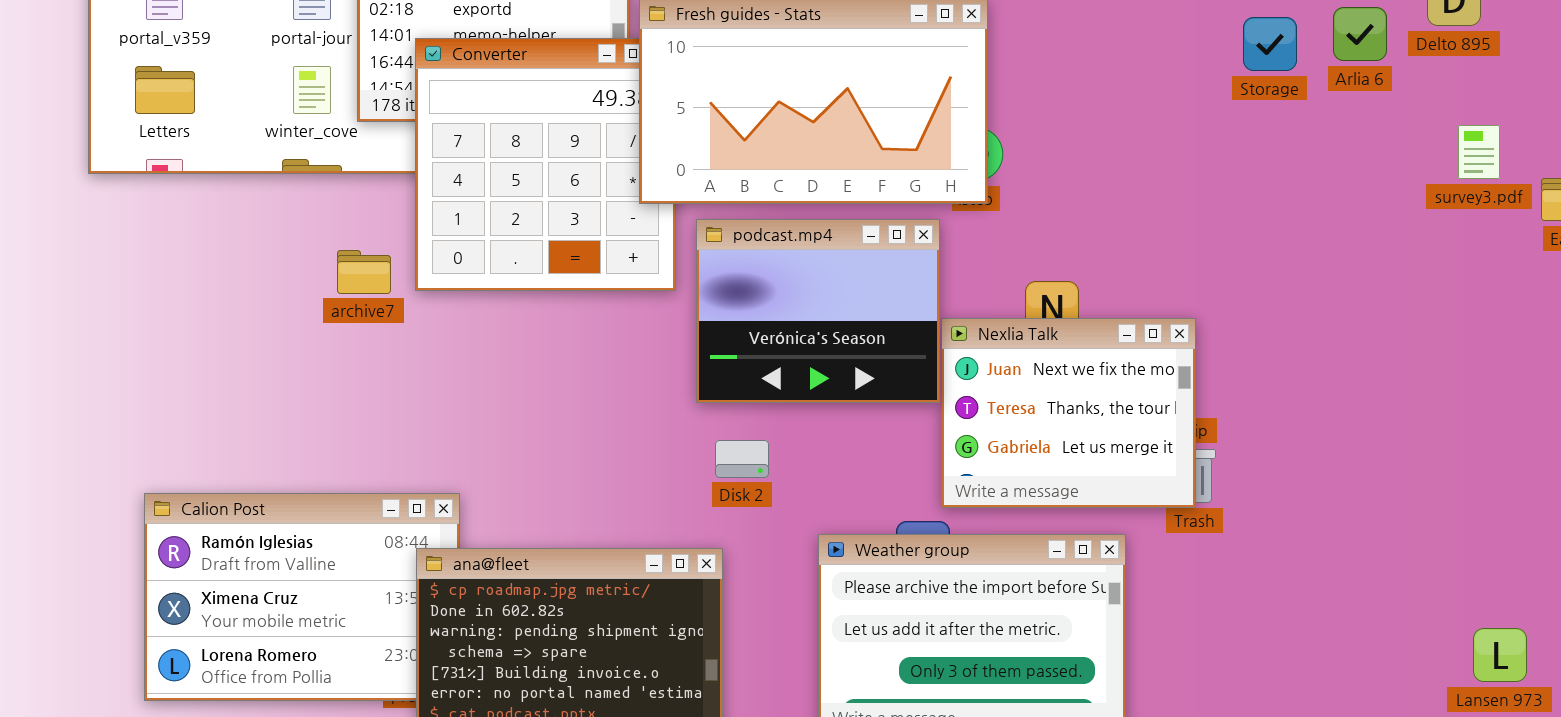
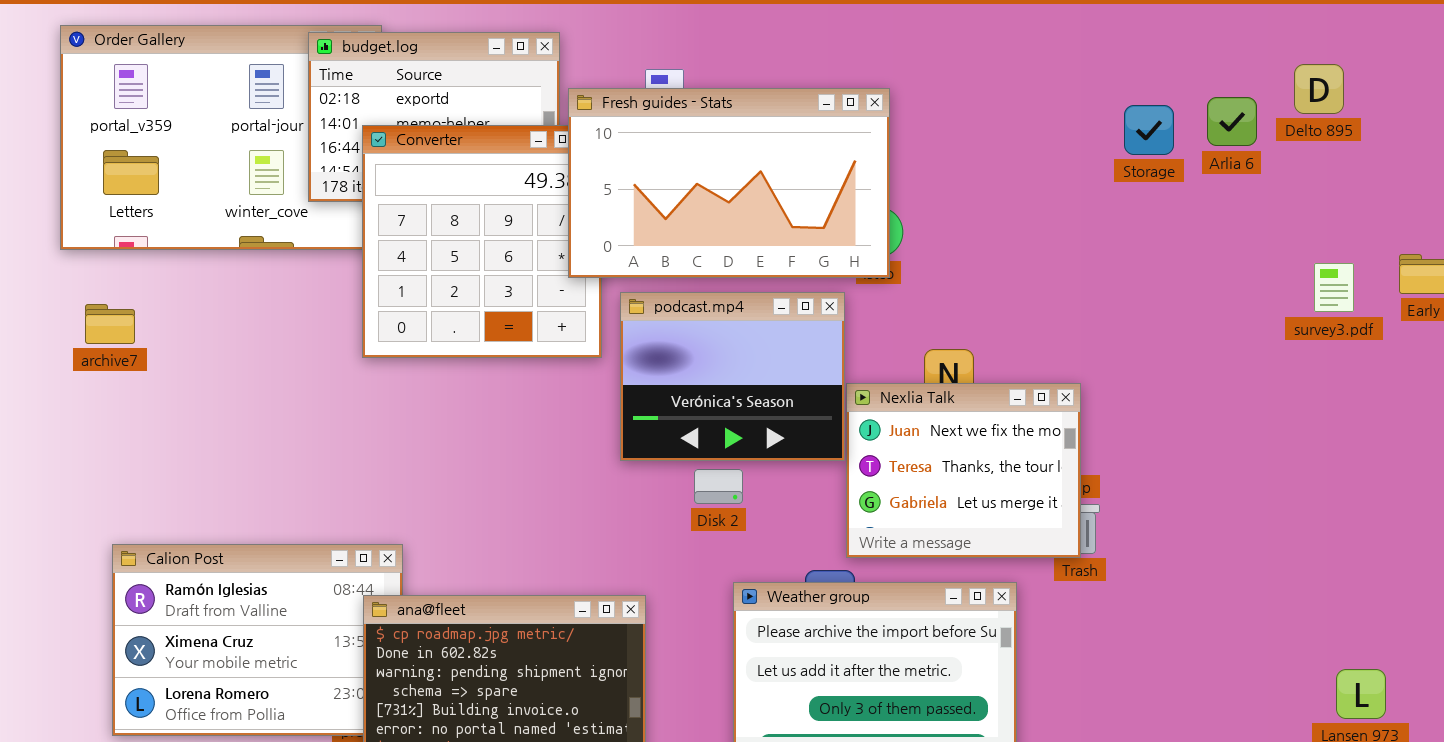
survey3.pdf: [1458,125,1500,179] -> [1314,263,1354,312], moved
archive7: [337,250,391,294] -> [85,304,135,344], moved
Disk 2: [715,440,769,478] -> [694,469,743,504], moved

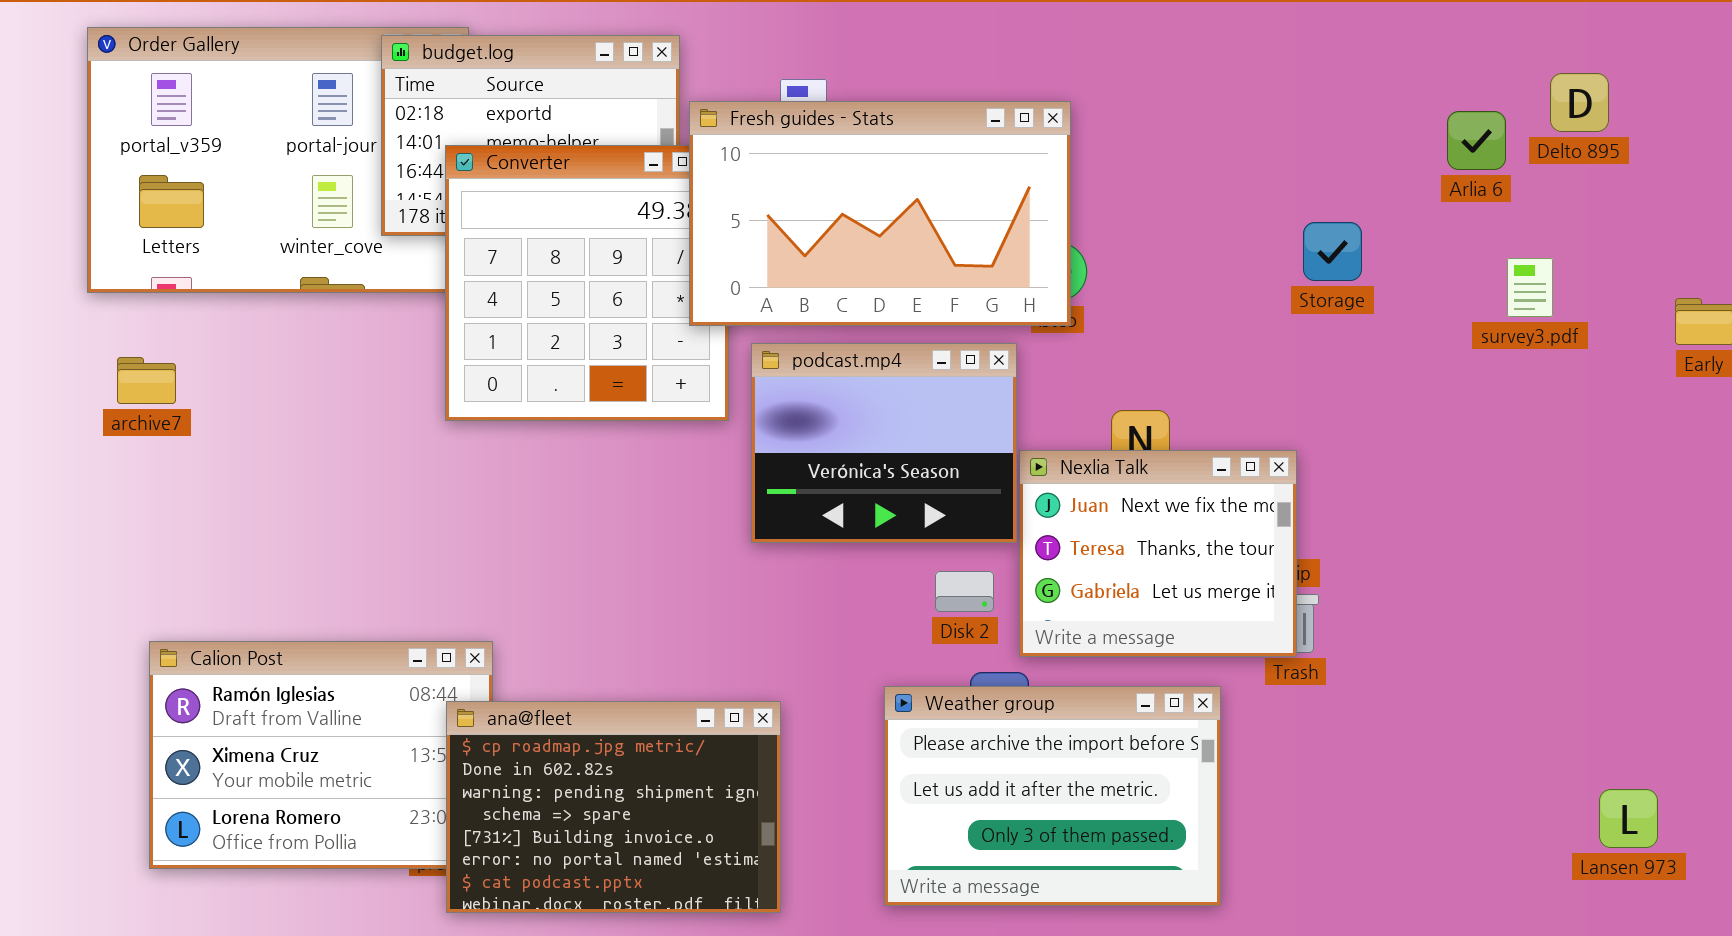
Storage: [1124,105,1174,155] -> [1303,222,1362,281], moved
survey3.pdf: [1314,263,1354,312] -> [1507,258,1553,317], moved
Disk 2: [694,469,743,504] -> [935,571,994,612], moved

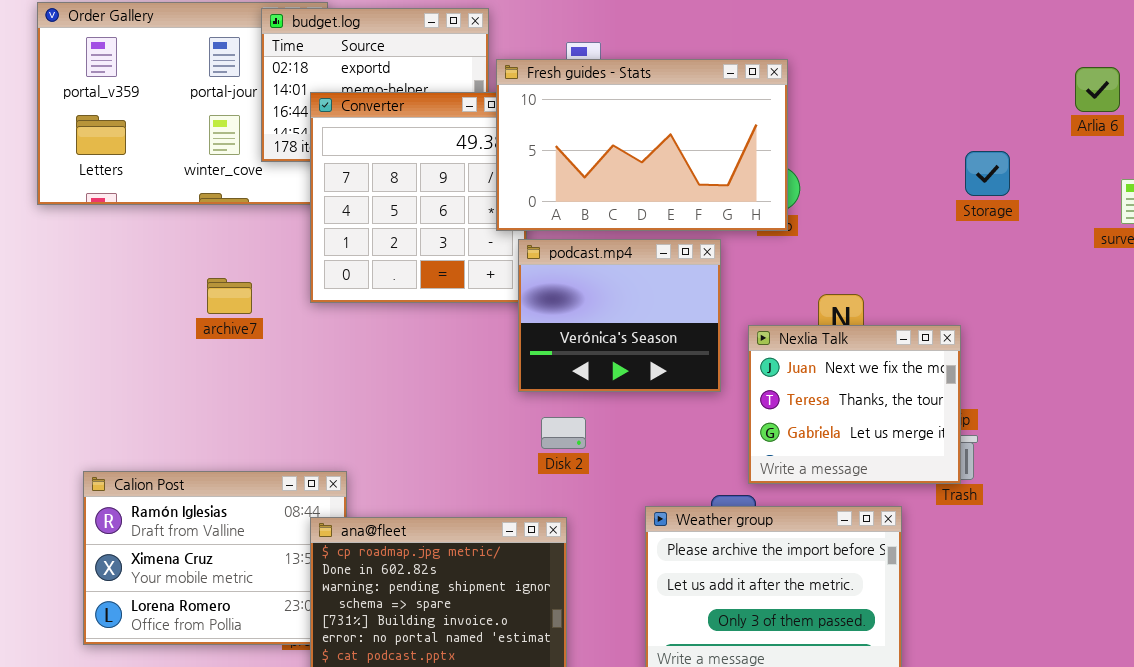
podcast.mp4: [751,343,1017,543] -> [518,239,721,392], moved
archive7: [117,357,176,404] -> [207,278,252,314], moved
Disk 2: [935,571,994,612] -> [541,417,586,449], moved

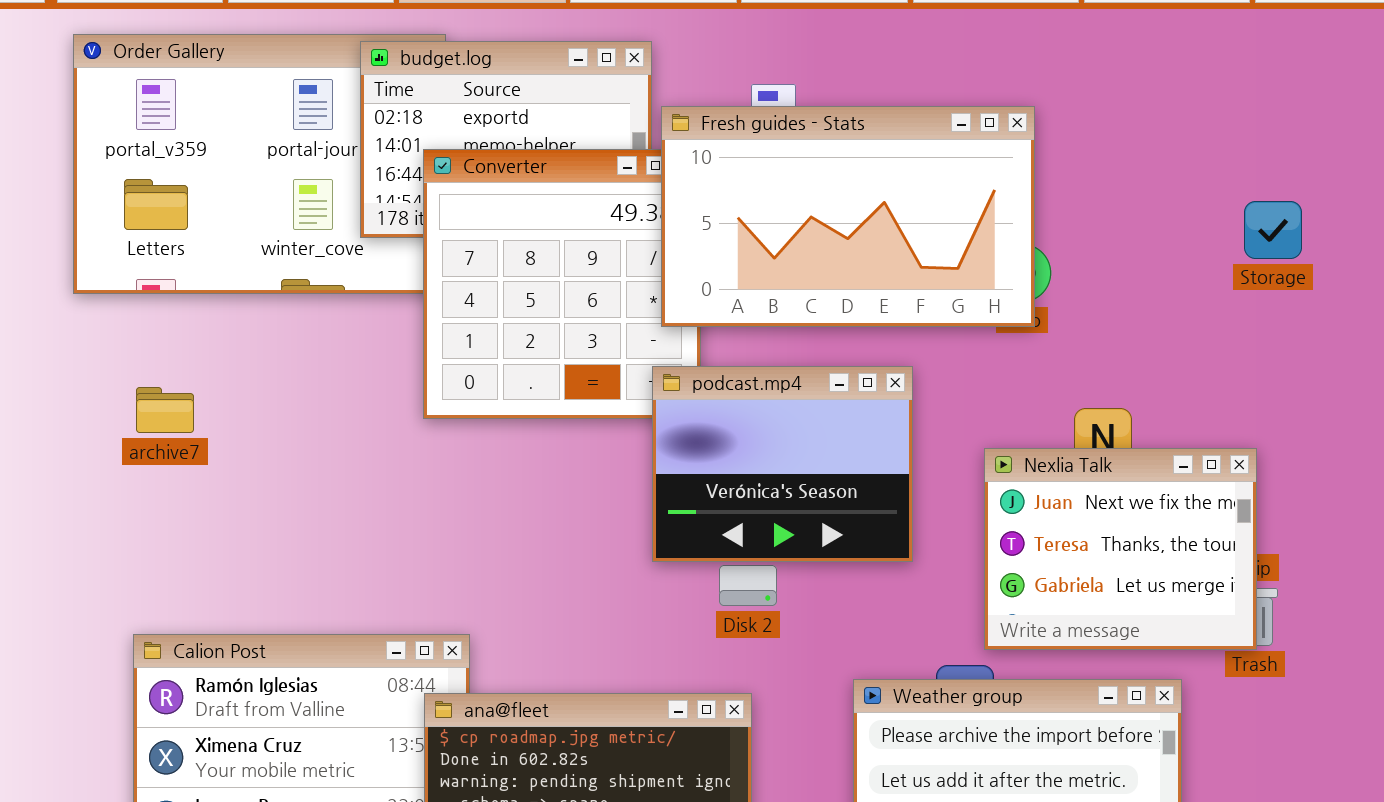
Storage: [965,151,1010,196] -> [1244,201,1302,259], moved
podcast.mp4: [518,239,721,392] -> [652,366,913,562], moved
archive7: [207,278,252,314] -> [136,387,194,433], moved

